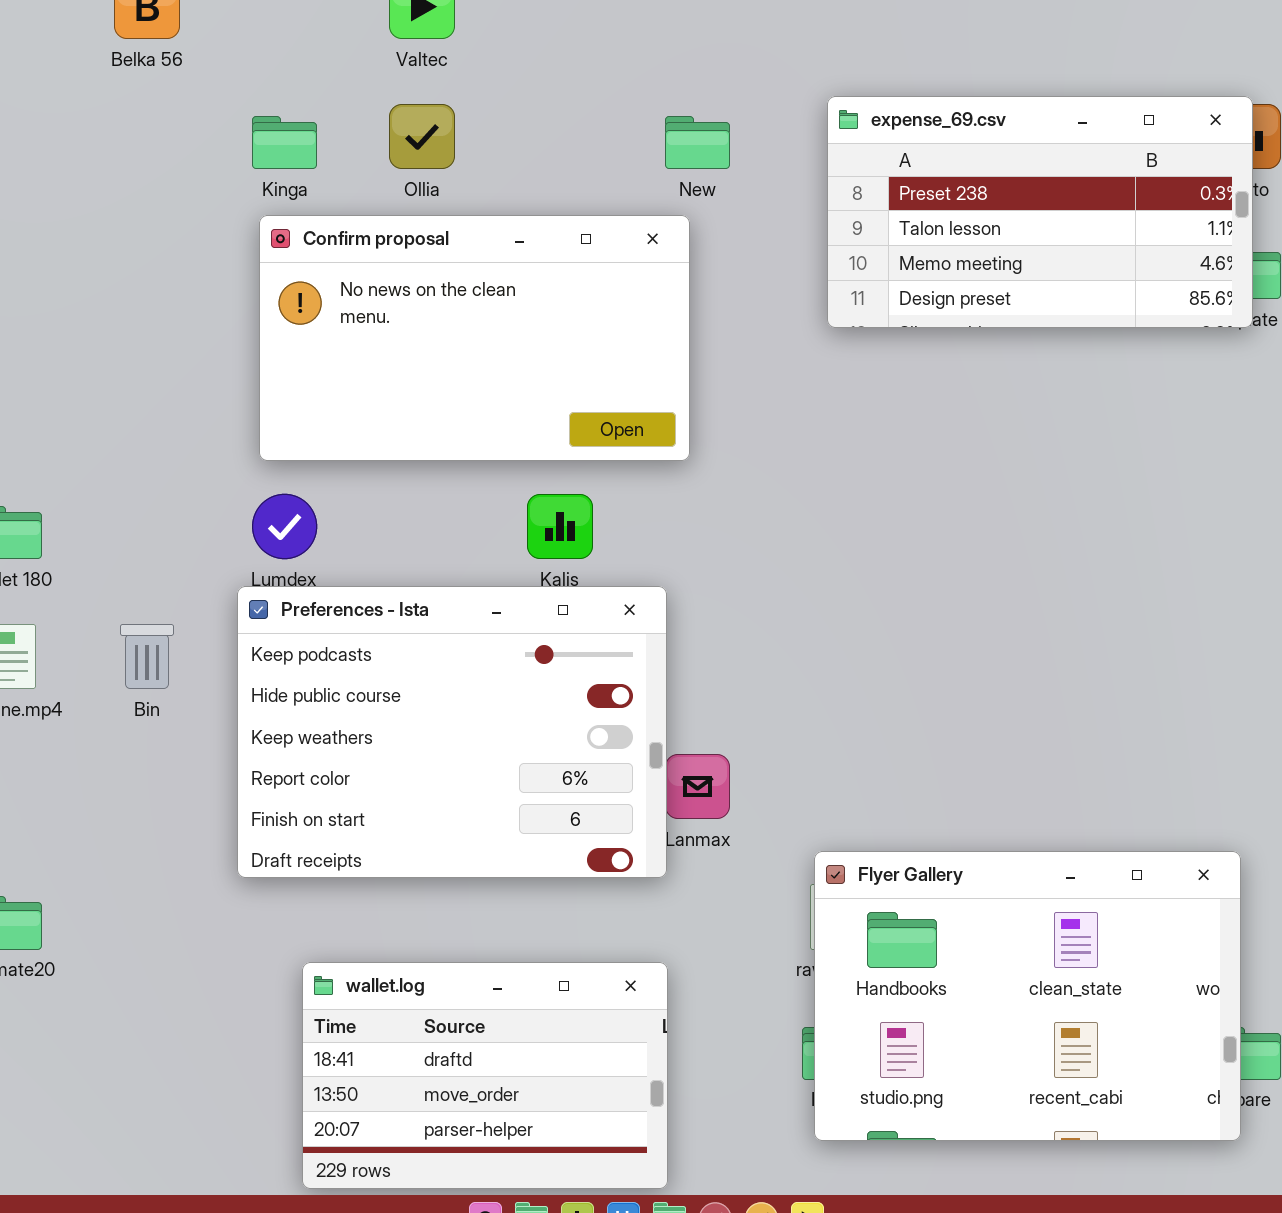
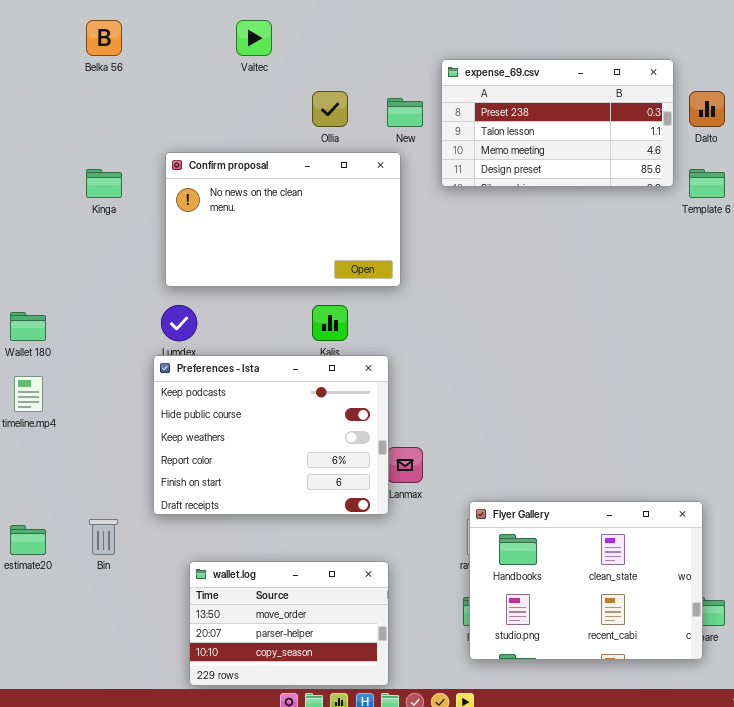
expense_69.csv: [827,96,1253,328] -> [441,59,674,187], moved
Ollia: [389,104,455,169] -> [312,91,348,127], moved
Kinga: [252,116,317,169] -> [86,169,122,198], moved
Bin: [120,624,174,689] -> [89,519,118,555], moved
wallet.log: [302,962,668,1189] -> [189,561,389,686], scrolled down 1 row

